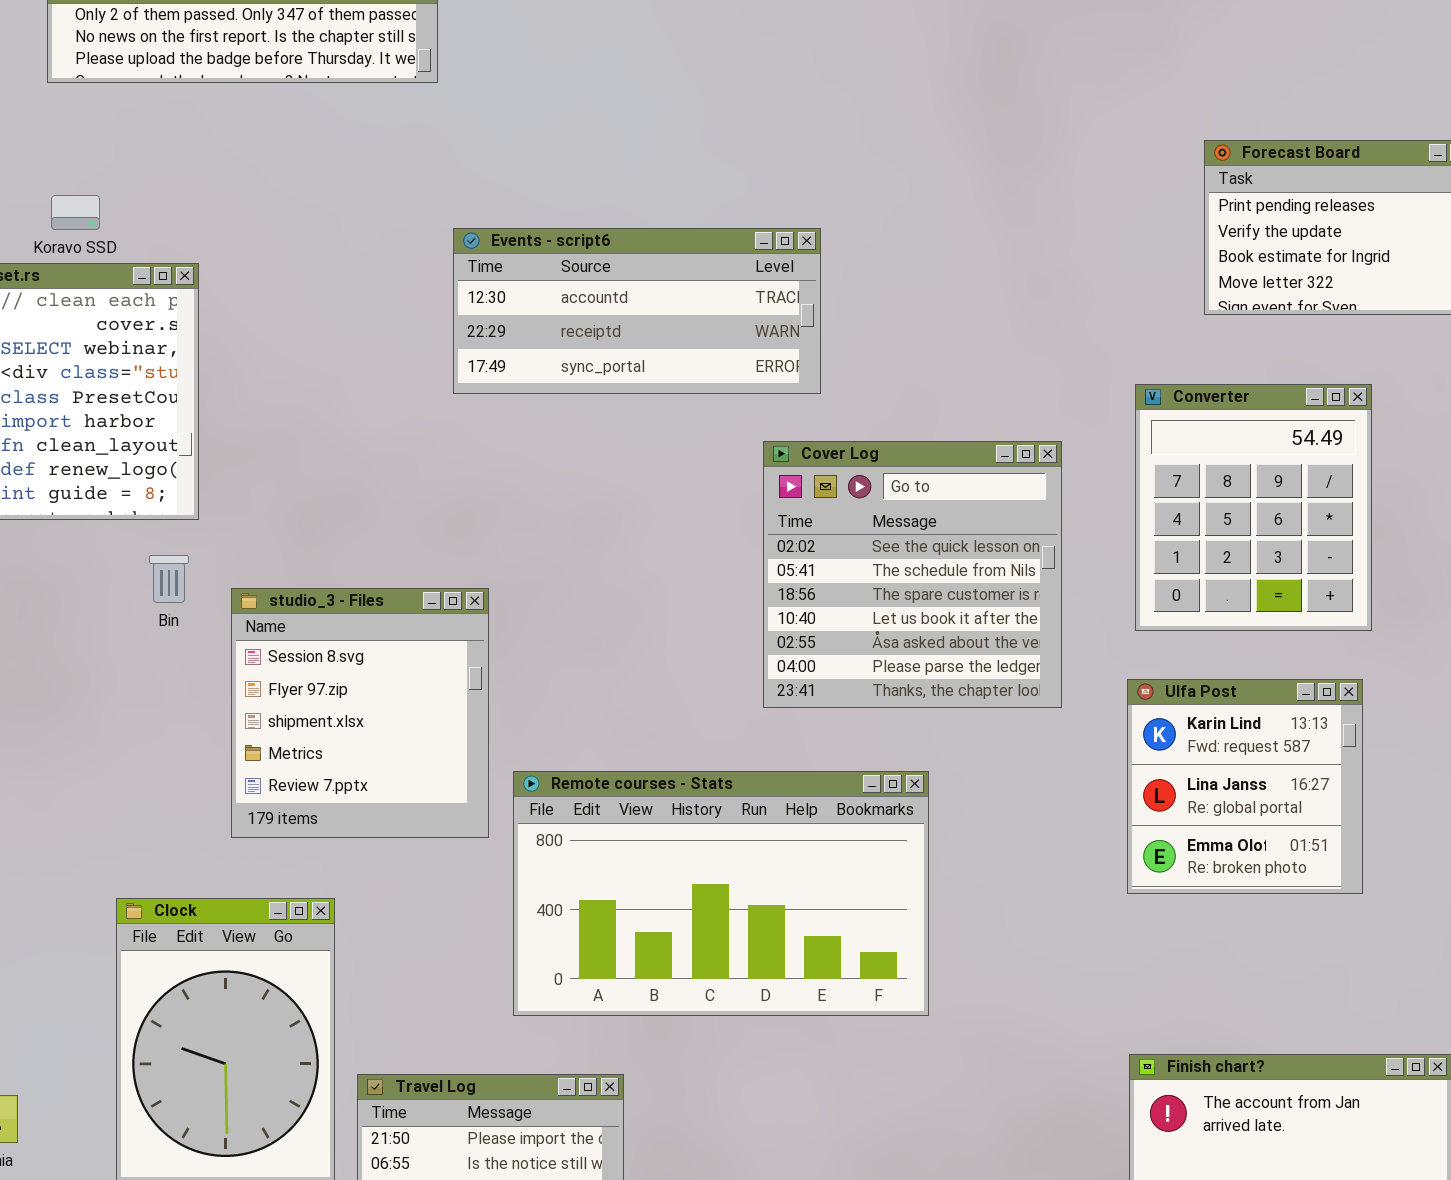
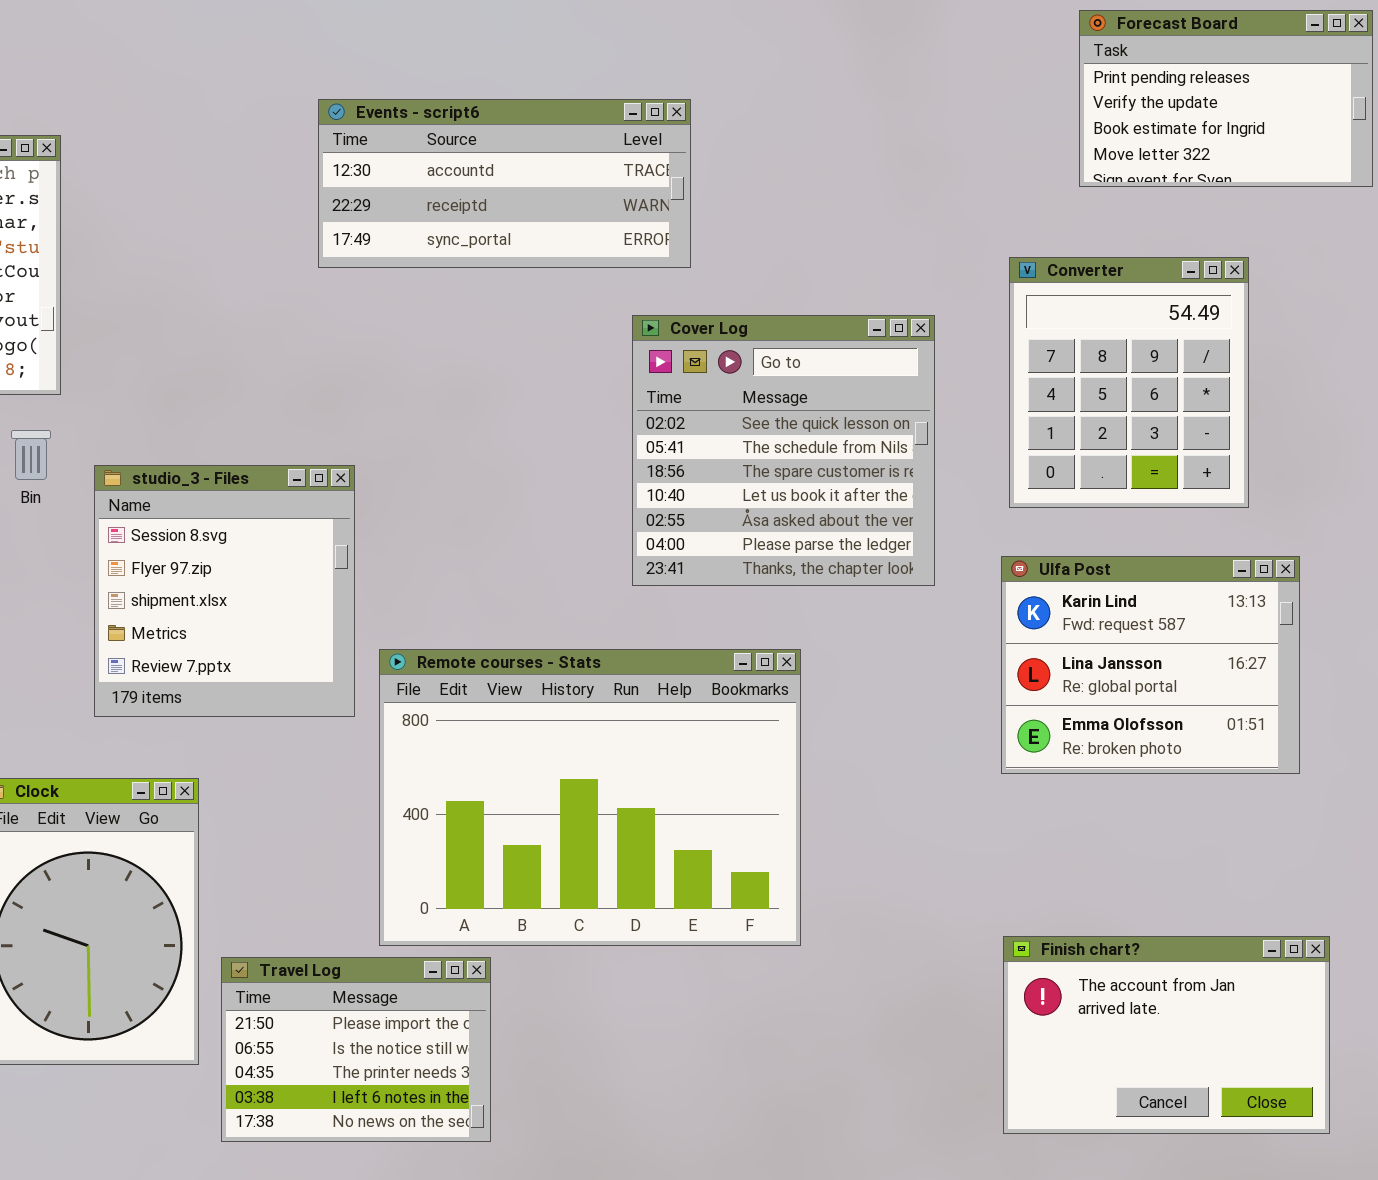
Ulfa Post: [1127,679,1363,894] -> [1001,556,1300,774], resized
Remote courses - Stats: [513,771,929,1016] -> [379,649,801,946], resized

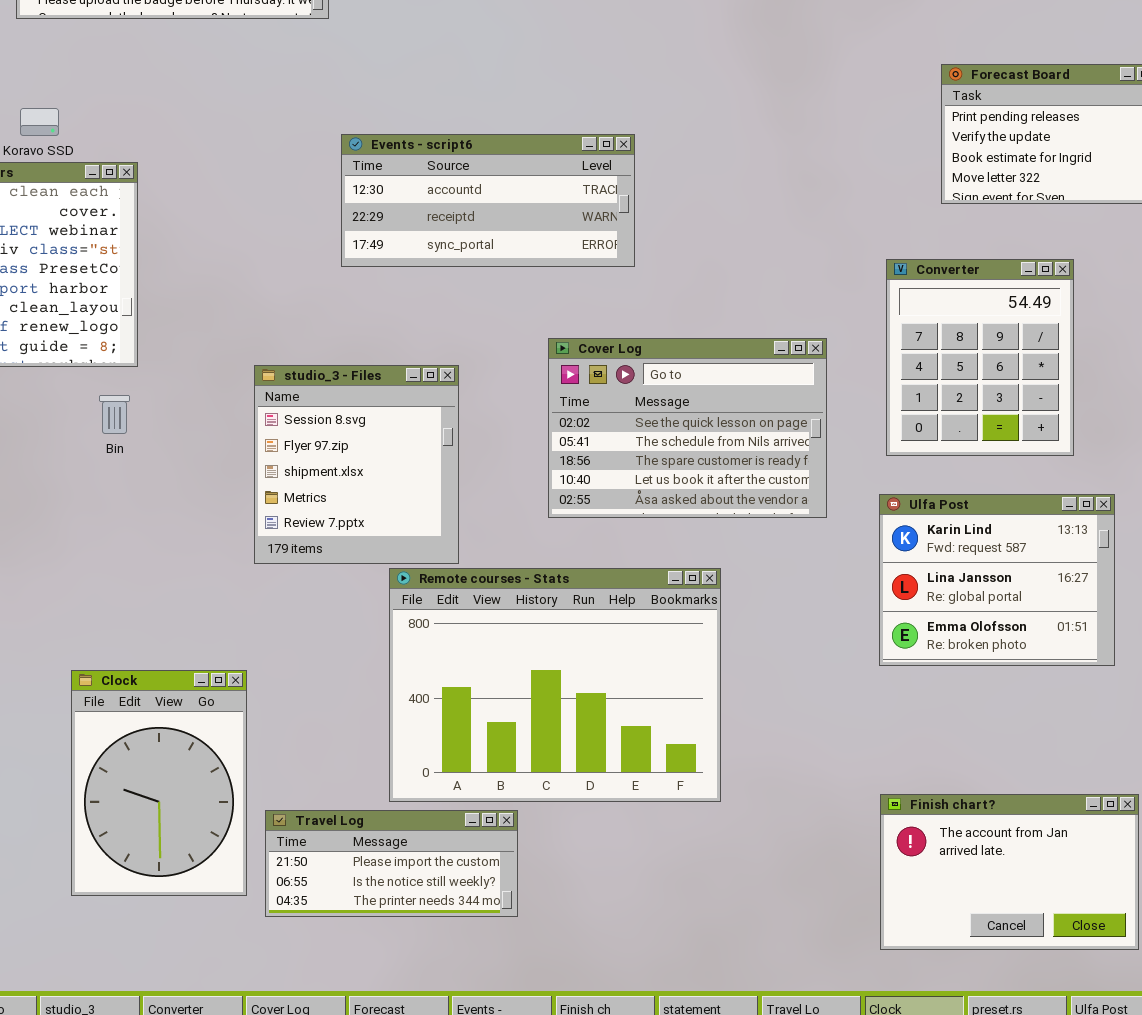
Cover Log: [632,315,935,586] -> [548,338,827,518], resized
studio_3 - Files: [94,465,355,717] -> [254,365,459,564], moved
Travel Log: [221,957,491,1142] -> [265,810,518,917], resized

